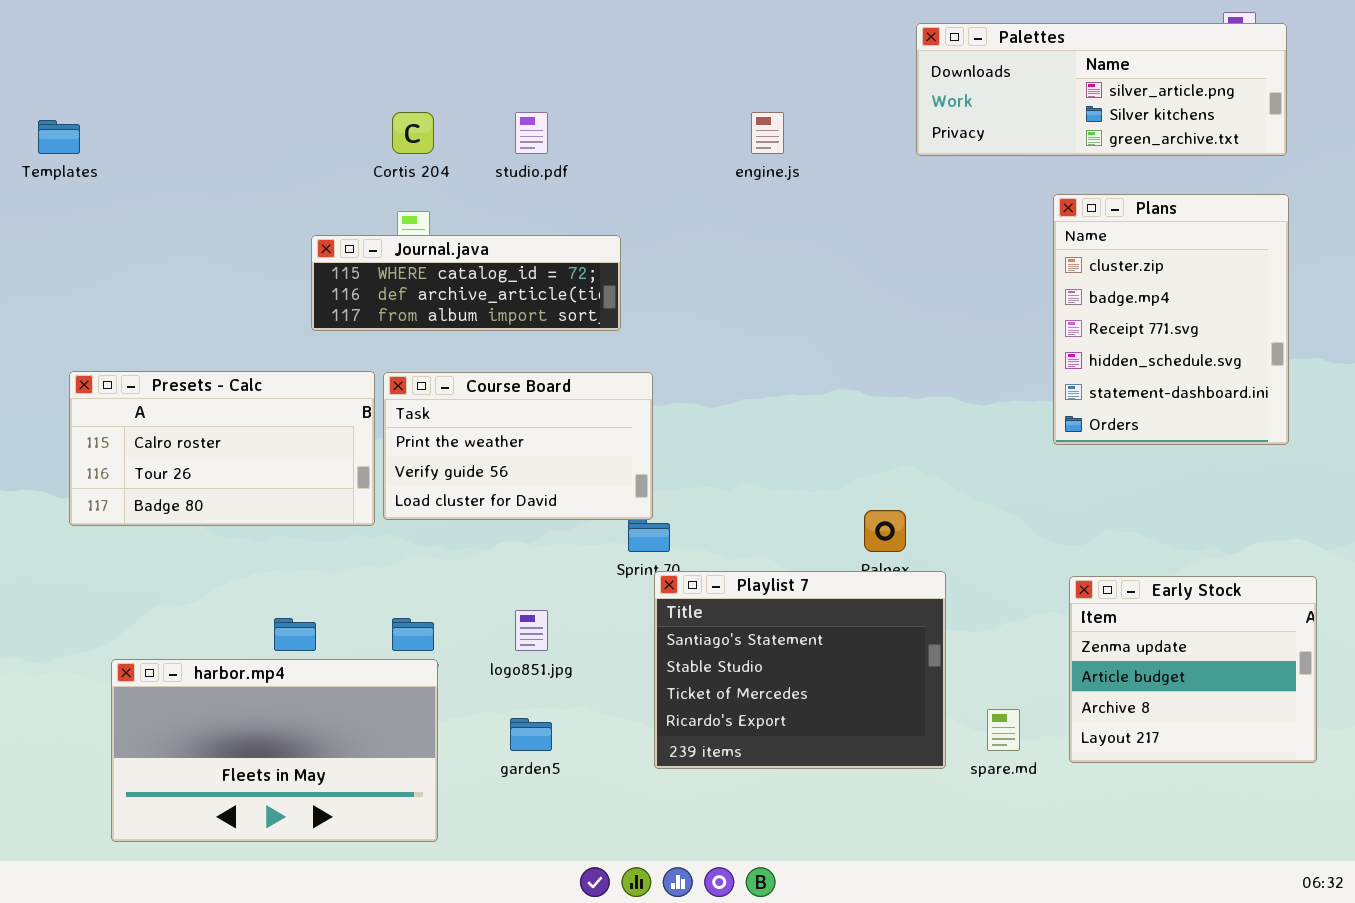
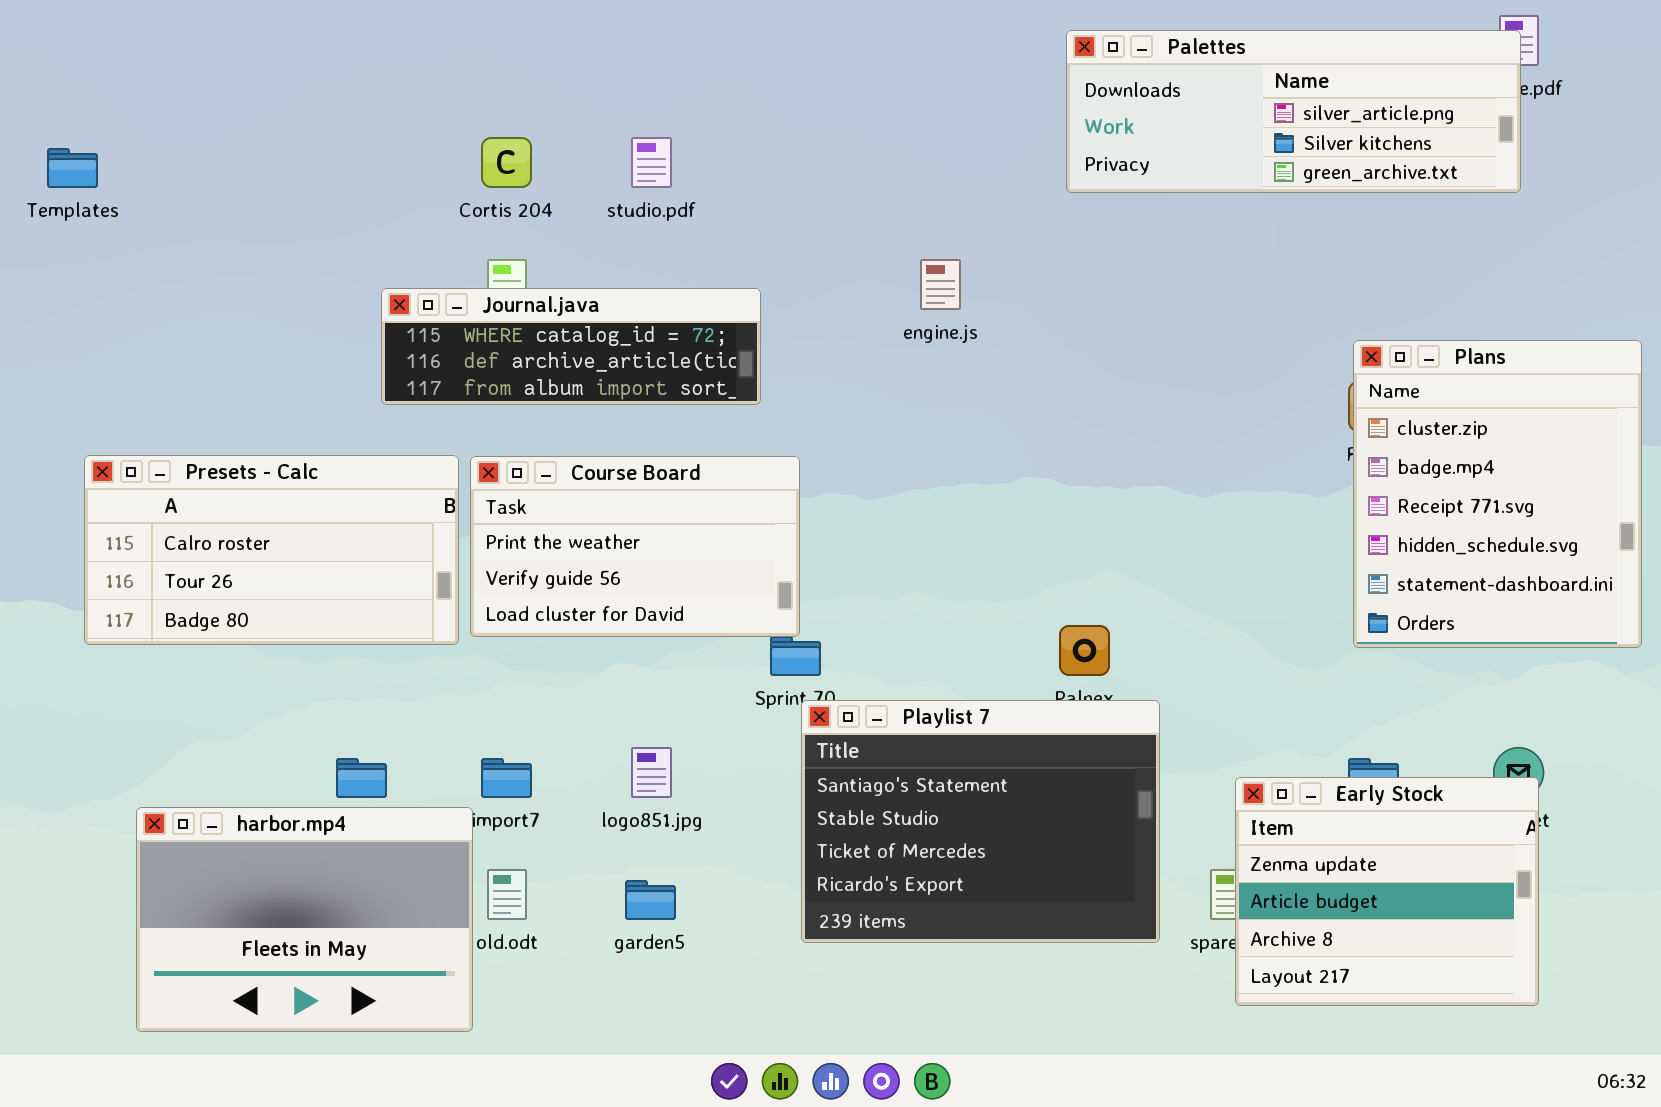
Palettes: [916,23,1287,156] -> [1066,30,1521,193], moved
engine.js: [751,112,784,154] -> [920,259,961,310], moved
Plans: [1053,194,1289,445] -> [1353,340,1642,648], moved
Early Stock: [1069,576,1317,763] -> [1235,777,1539,1006], moved
harbor.mp4: [111,659,438,842] -> [136,807,473,1032], resized

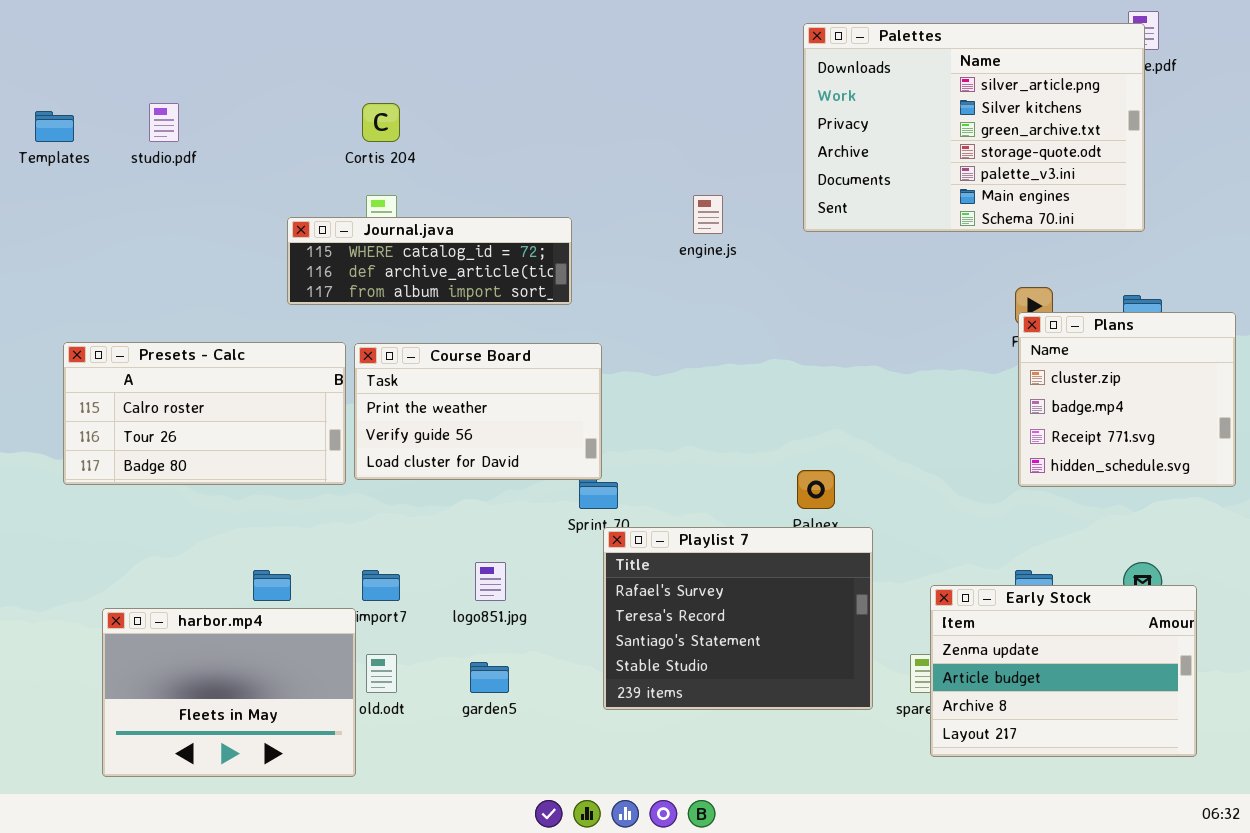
Palettes: [1066,30,1521,193] -> [803,23,1145,232], resized
studio.pdf: [631,137,672,188] -> [149,103,179,142], moved
Plans: [1353,340,1642,648] -> [1018,312,1236,487], resized
Playlist 7: [801,700,1160,943] -> [603,527,873,710], scrolled up 2 rows
Early Stock: [1235,777,1539,1006] -> [930,585,1197,757], resized

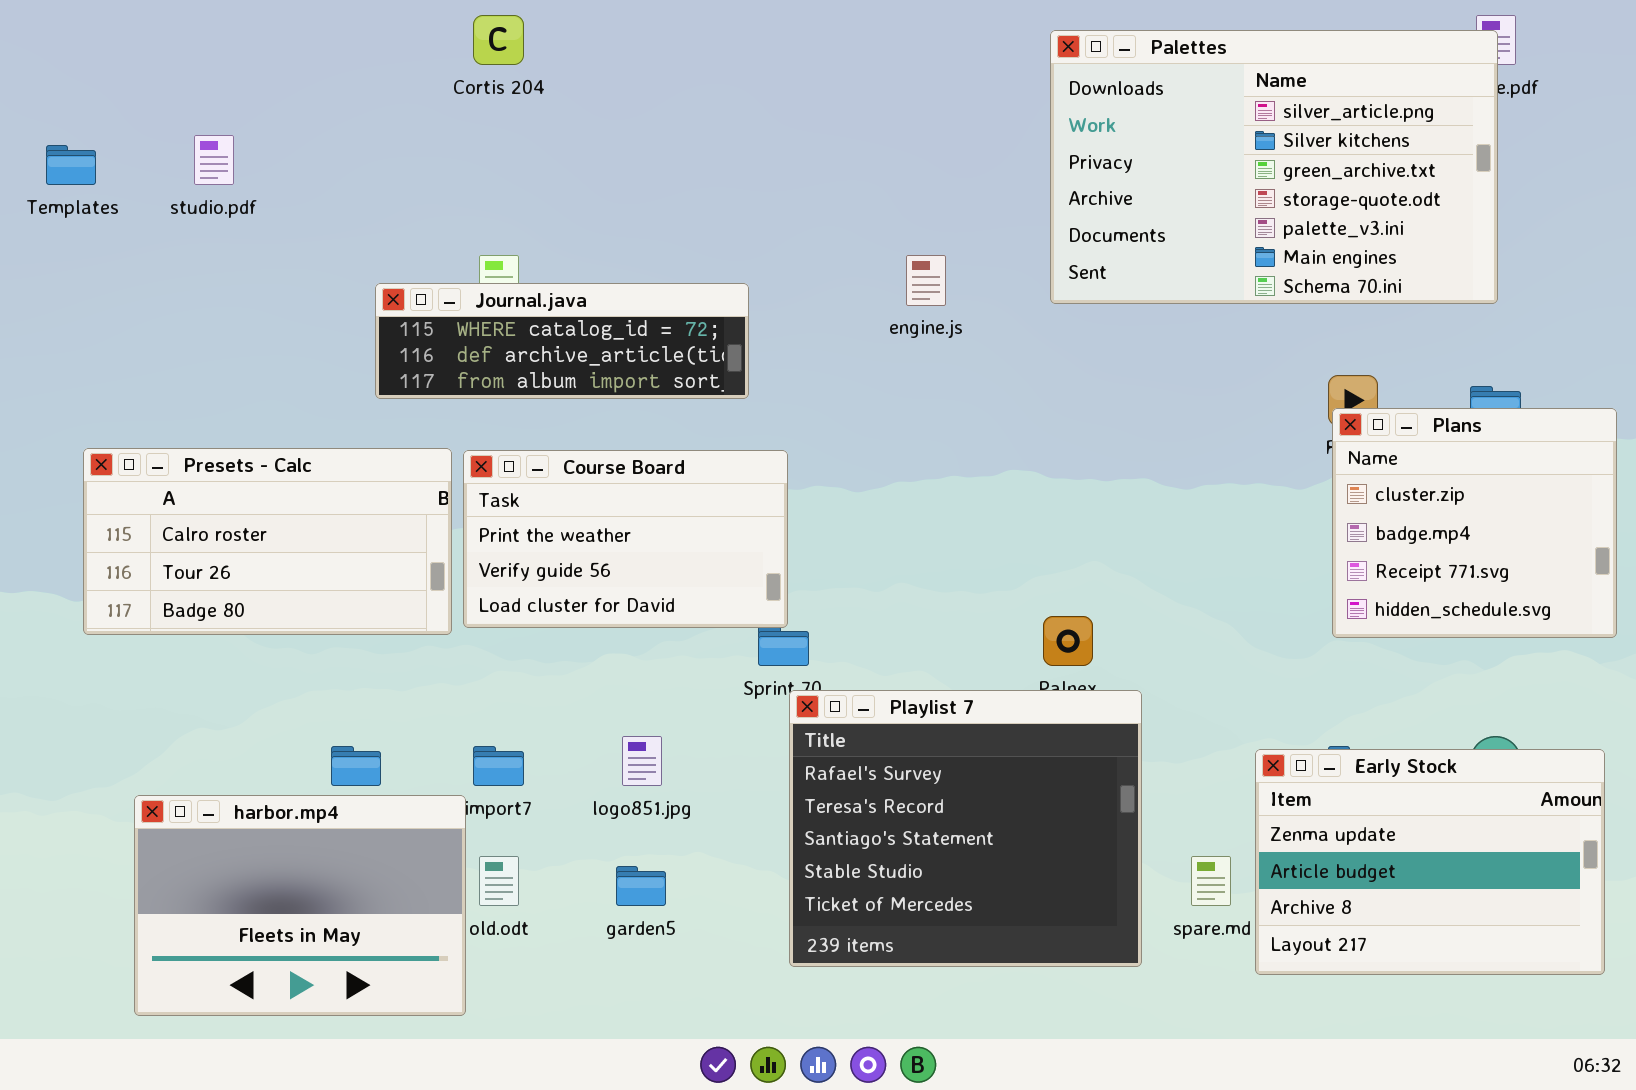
Cortis 204: [362,103,400,142] -> [473,15,524,65], moved
Playlist 7: [603,527,873,710] -> [789,690,1142,967], resized
Early Stock: [930,585,1197,757] -> [1255,749,1605,975], moved

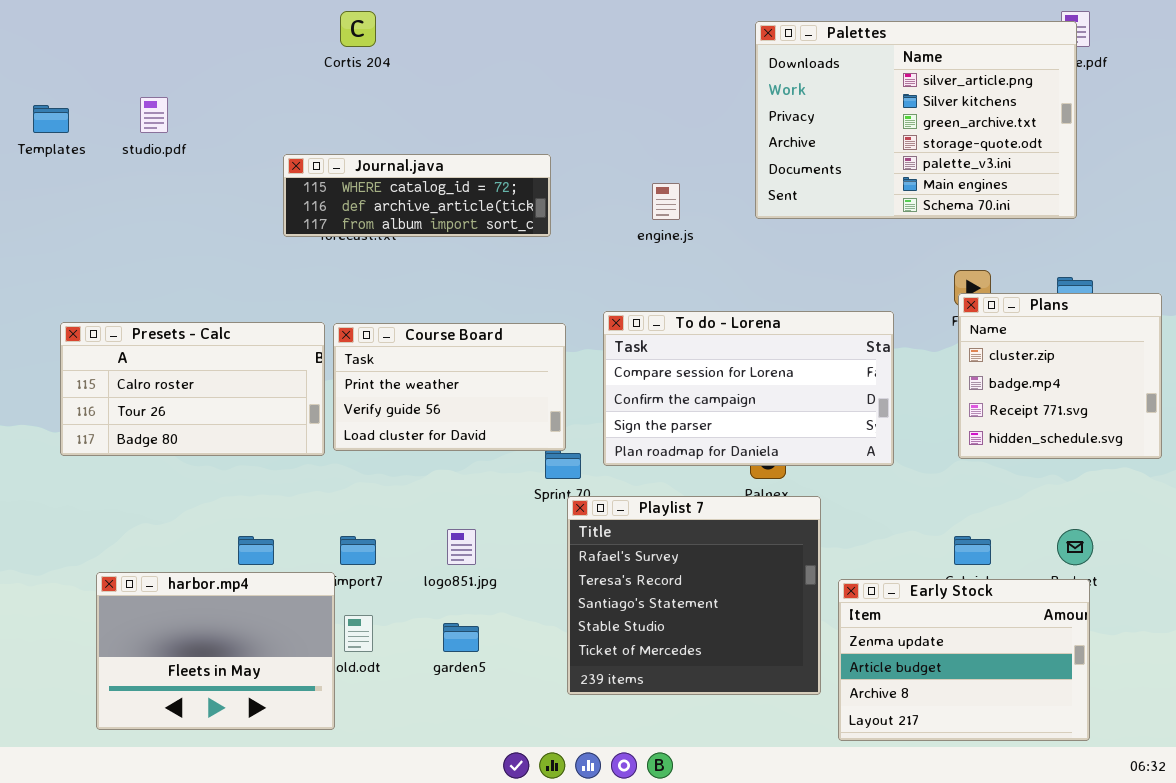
Journal.java: [375,283,749,399] -> [283,154,551,237], moved
To do - Lorena: none -> [603,311,894,466], opened
Early Stock: [1255,749,1605,975] -> [838,579,1090,741], moved

